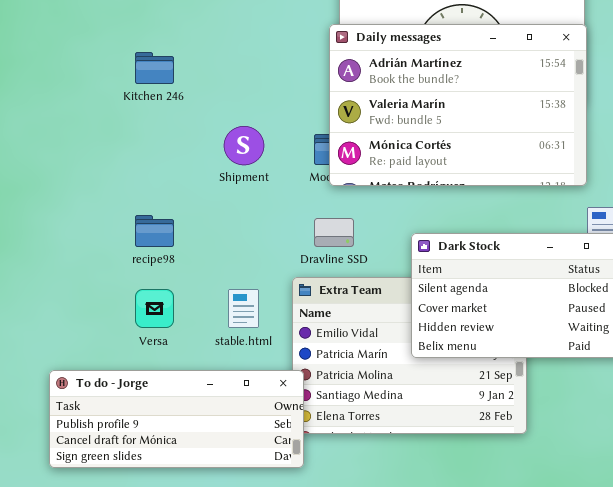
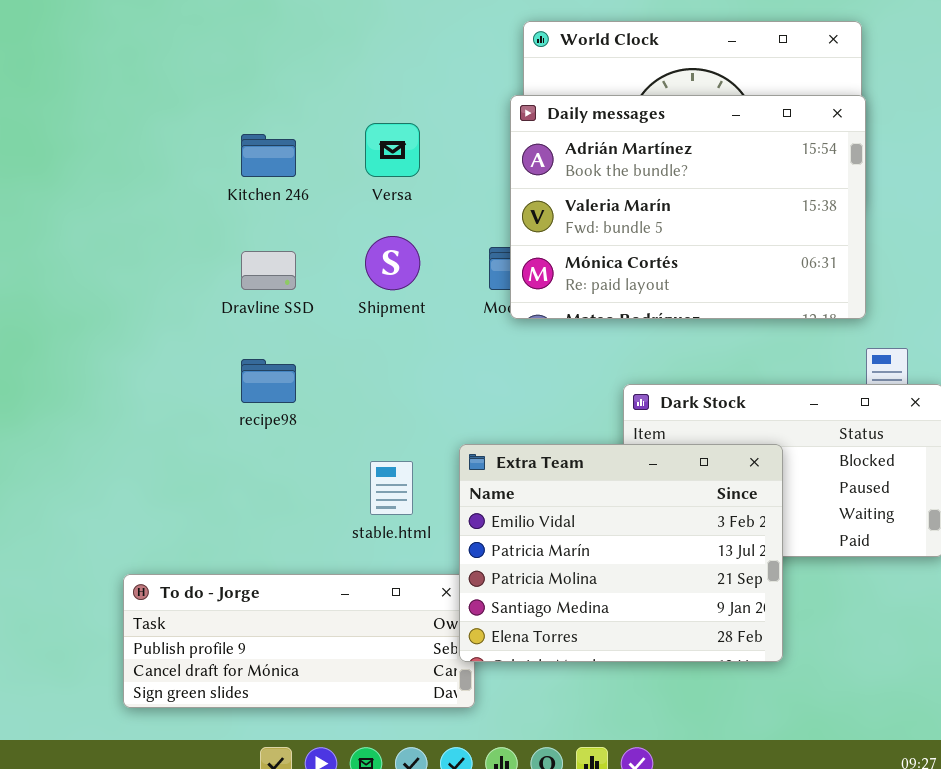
Dravline SSD: [314,218,354,247] -> [241,251,296,290], moved
Extra Team: [292,277,527,434] -> [459,444,783,662], raised
Versa: [135,289,174,328] -> [365,123,420,177], moved

